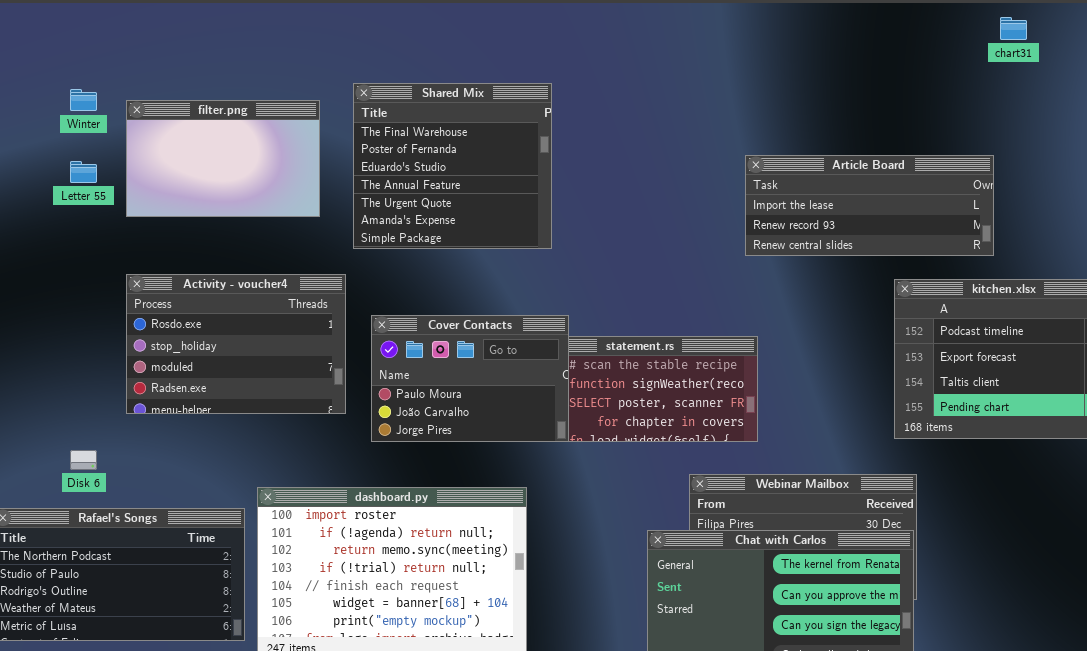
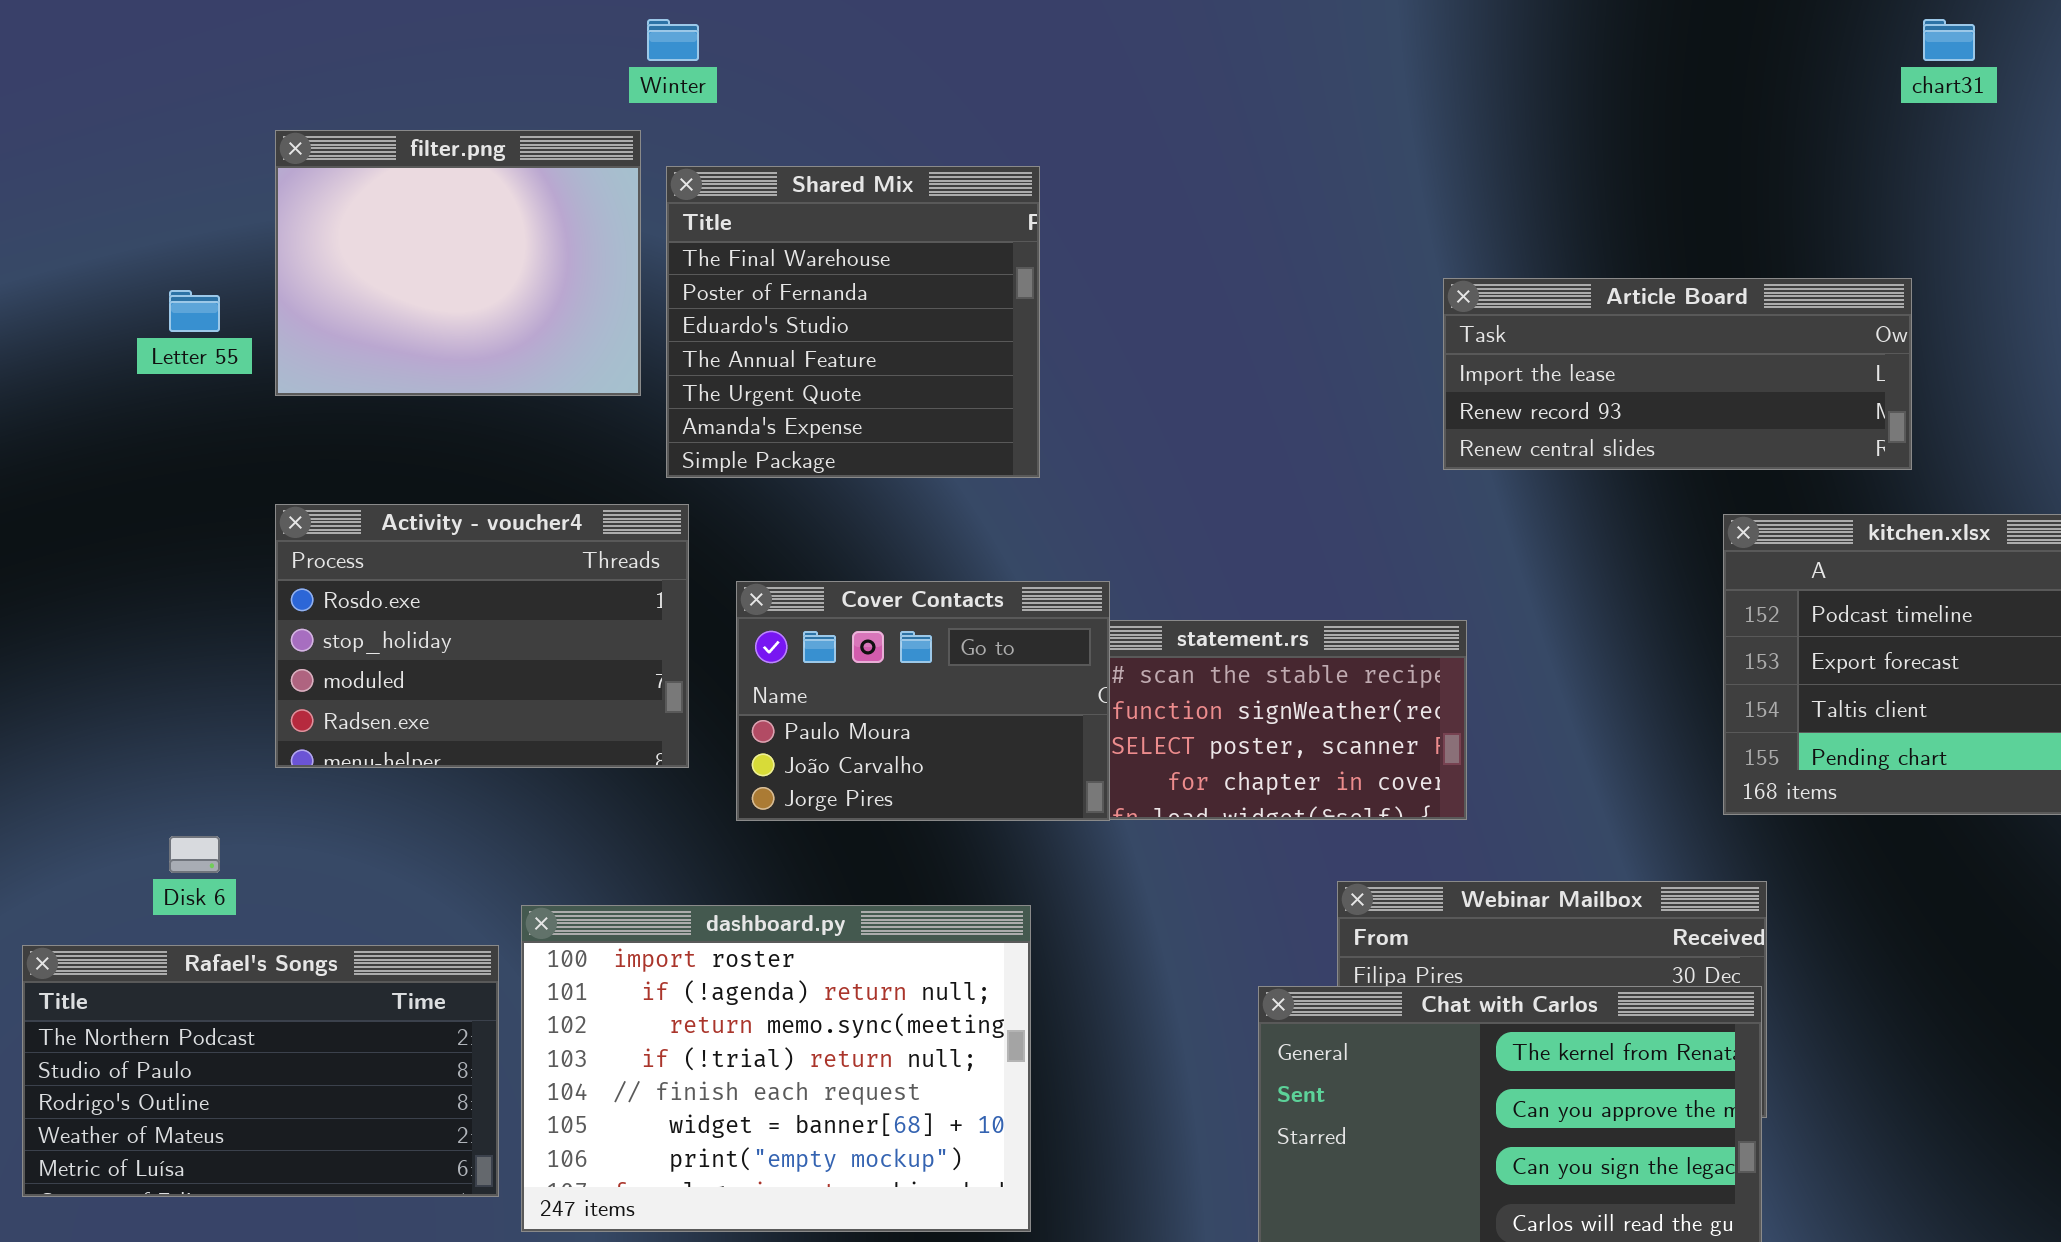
Shared Mix: [353,83,552,249] -> [666,166,1040,478], moved
Winter: [70,89,97,111] -> [647,19,699,61], moved
filter.png: [126,100,320,217] -> [275,130,641,396], resized

